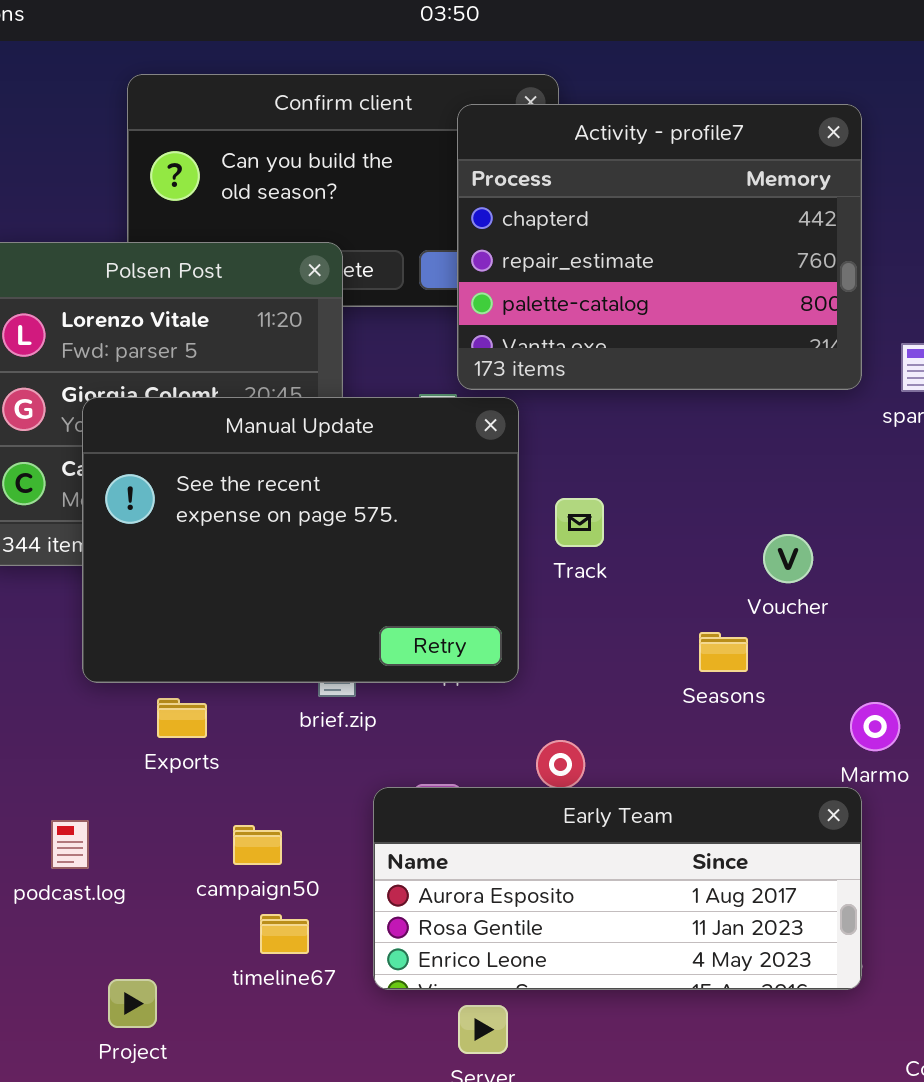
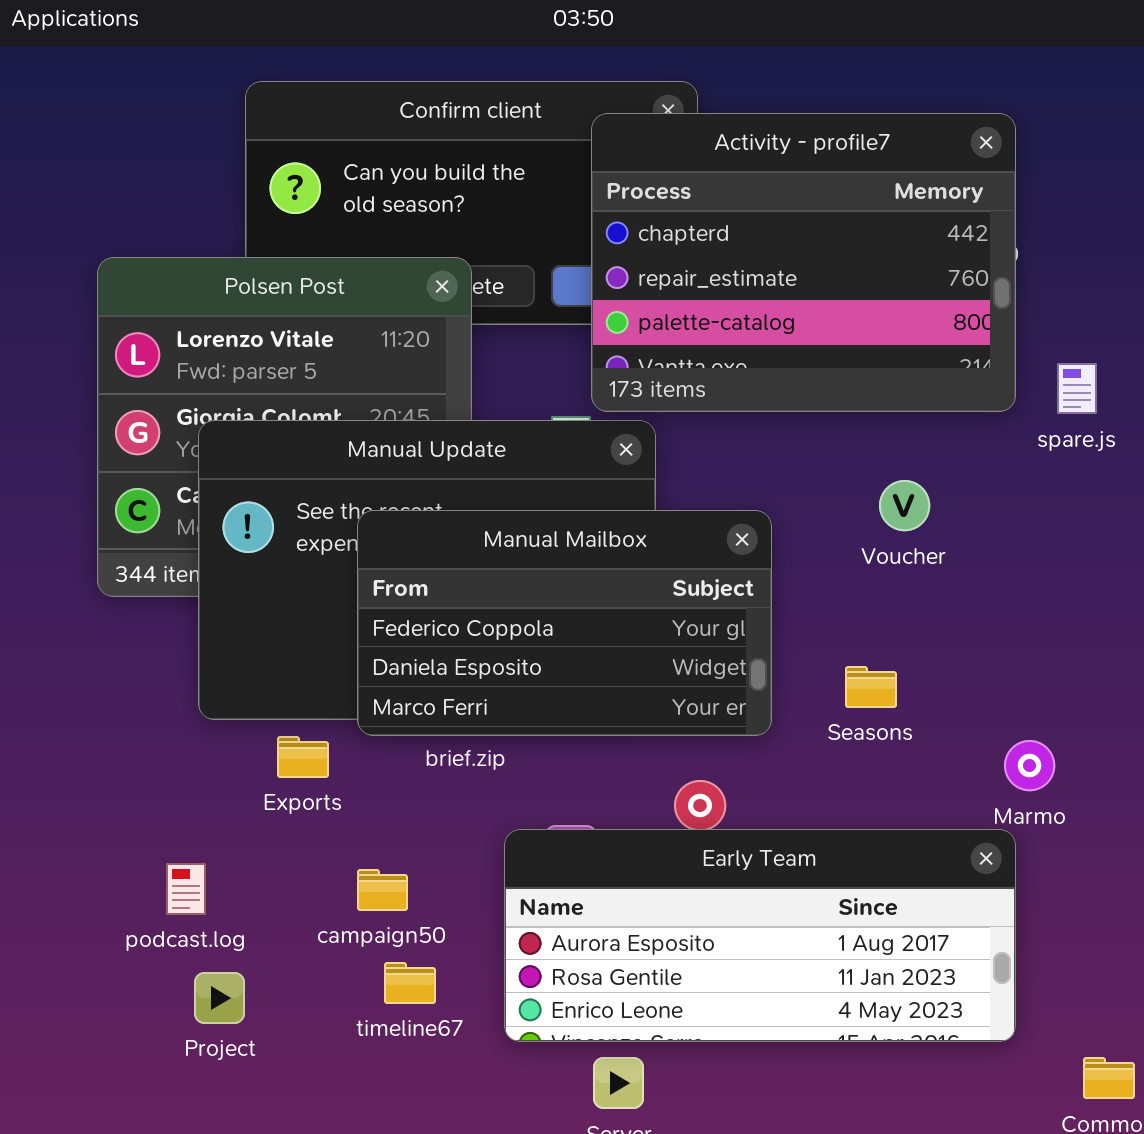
Manual Mailbox: none -> [357,510,772,736], opened
Voucher: [763,534,813,583] -> [879,480,930,531], moved
Project: [108,979,157,1028] -> [194,972,245,1024], moved

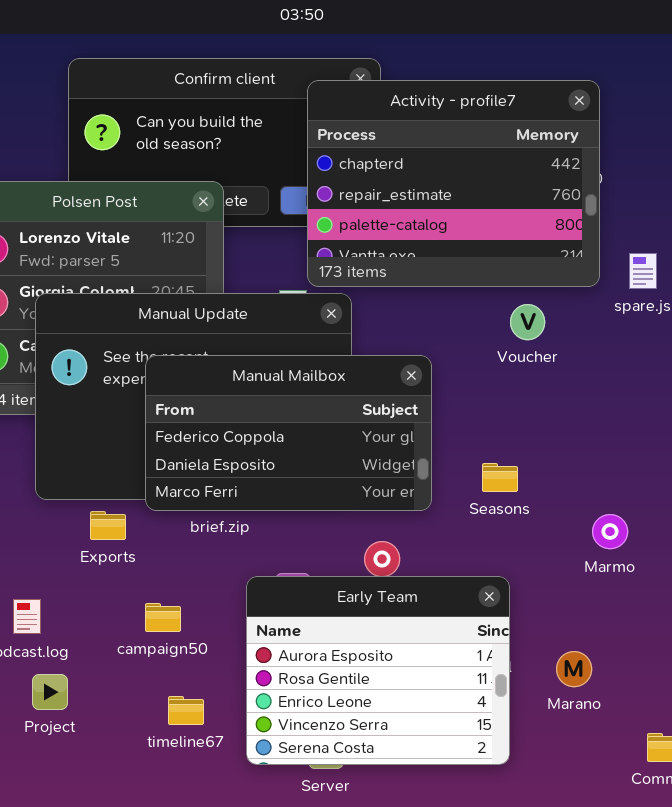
Voucher: [879,480,930,531] -> [510,304,545,340], moved
Early Team: [504,829,1016,1042] -> [246,576,510,765], resized
timeline67: [384,962,436,1004] -> [168,696,204,725], moved

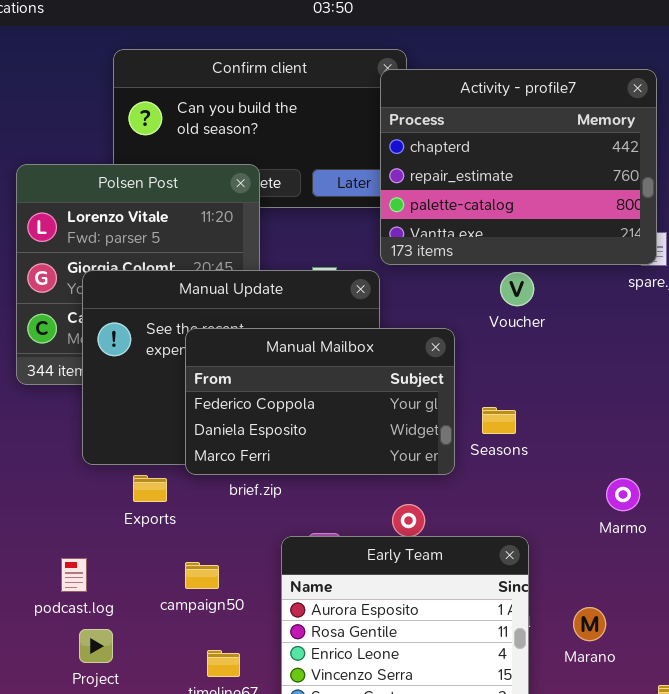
Activity - profile7: [307,80,600,287] -> [380,69,657,265], moved
Voucher: [510,304,545,340] -> [500,272,534,306], moved
Seasons: [482,463,518,492] -> [482,407,516,434], moved

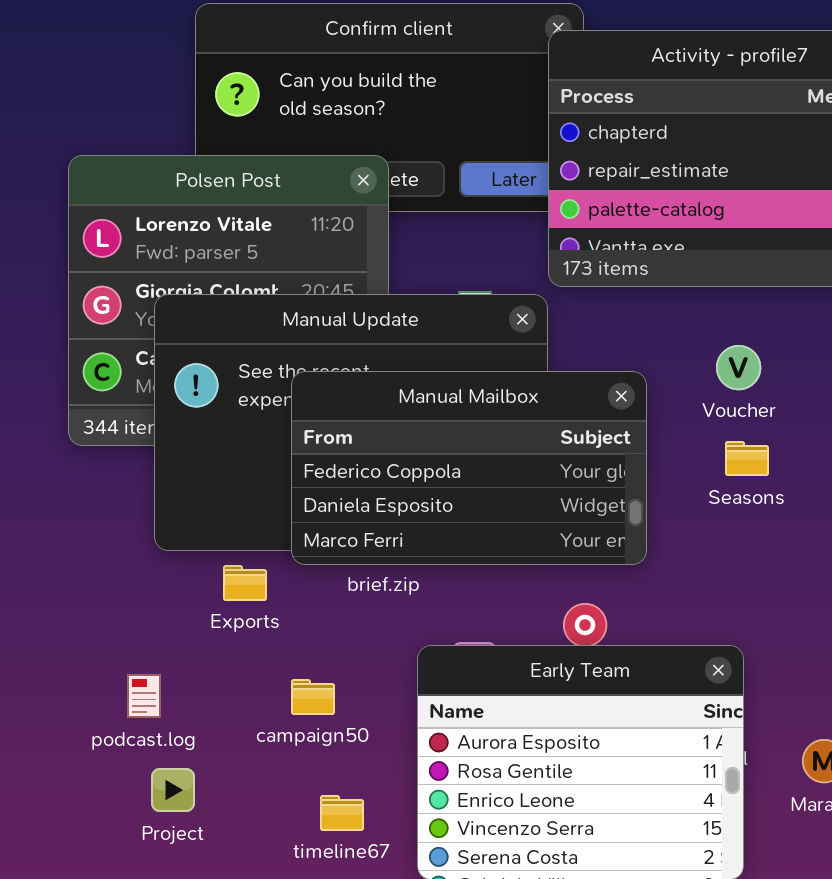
Voucher: [500,272,534,306] -> [716,345,761,390], moved
Seasons: [482,407,516,434] -> [725,441,769,476], moved

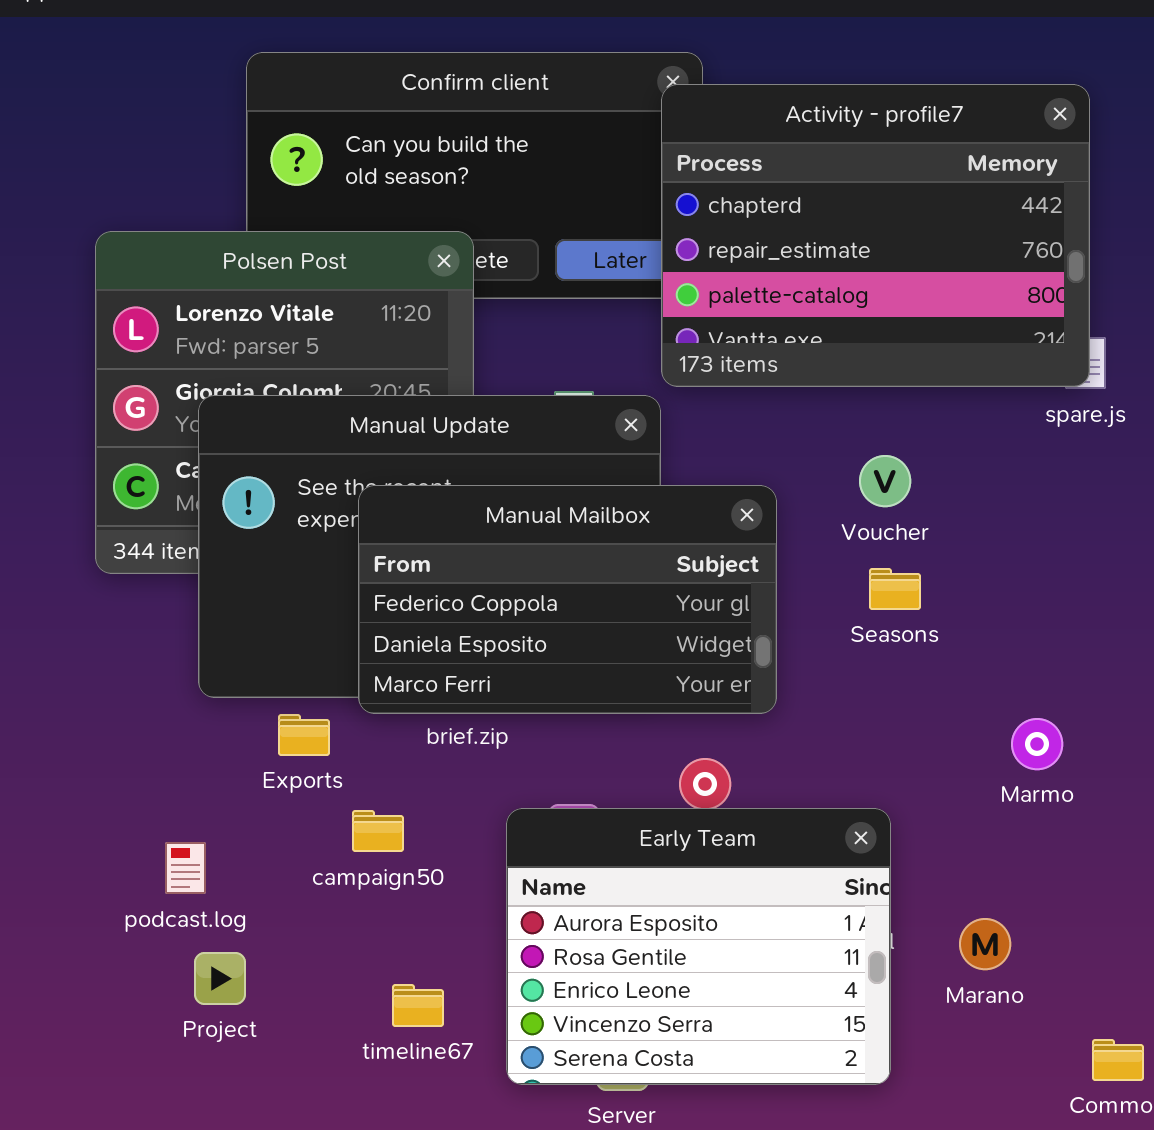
campaign50: [291,679,335,715] -> [352,810,404,852], moved

